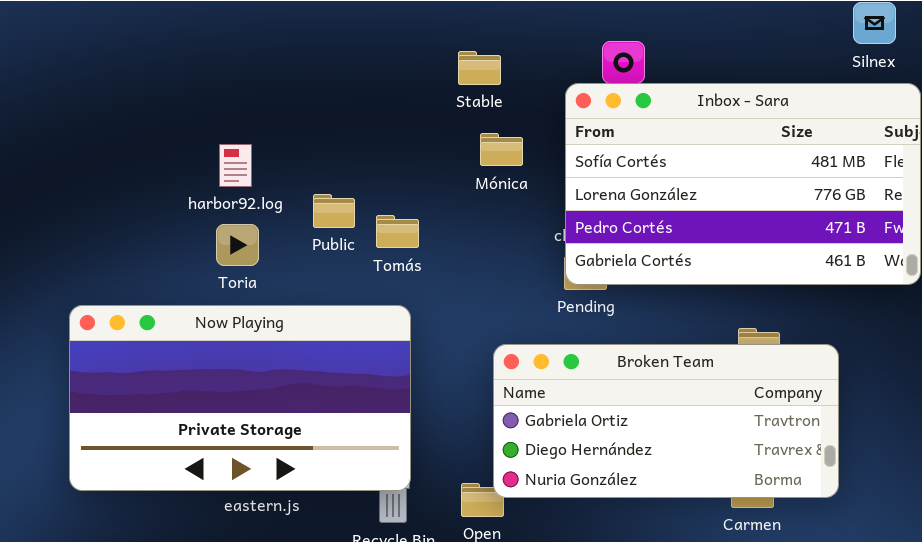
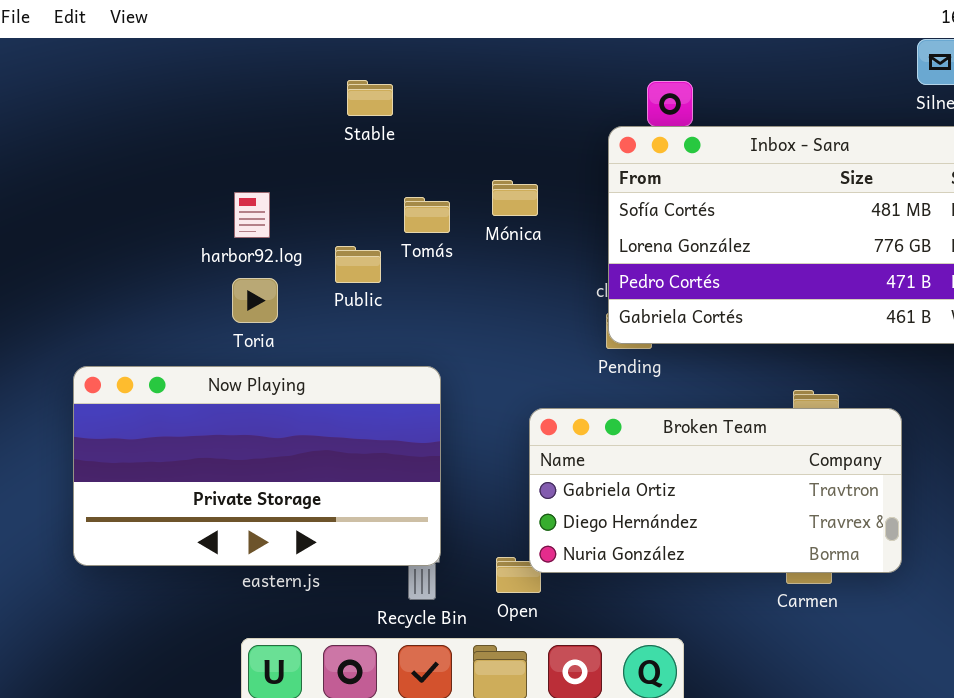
Stable: [458,51,501,85] -> [347,80,393,116], moved
Mónica: [480,133,523,166] -> [492,180,538,216], moved
Tomás: [376,215,419,248] -> [404,197,450,233], moved

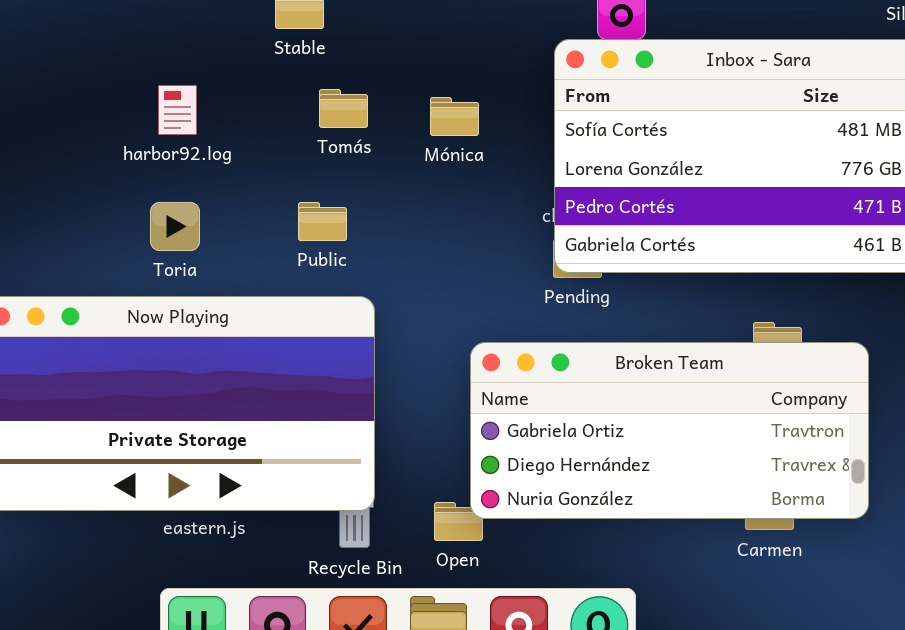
harbor92.log: [234,192,270,238] -> [158,85,197,135], moved
Tomás: [404,197,450,233] -> [319,89,368,128], moved
Public: [335,246,381,283] -> [298,202,347,241], moved

